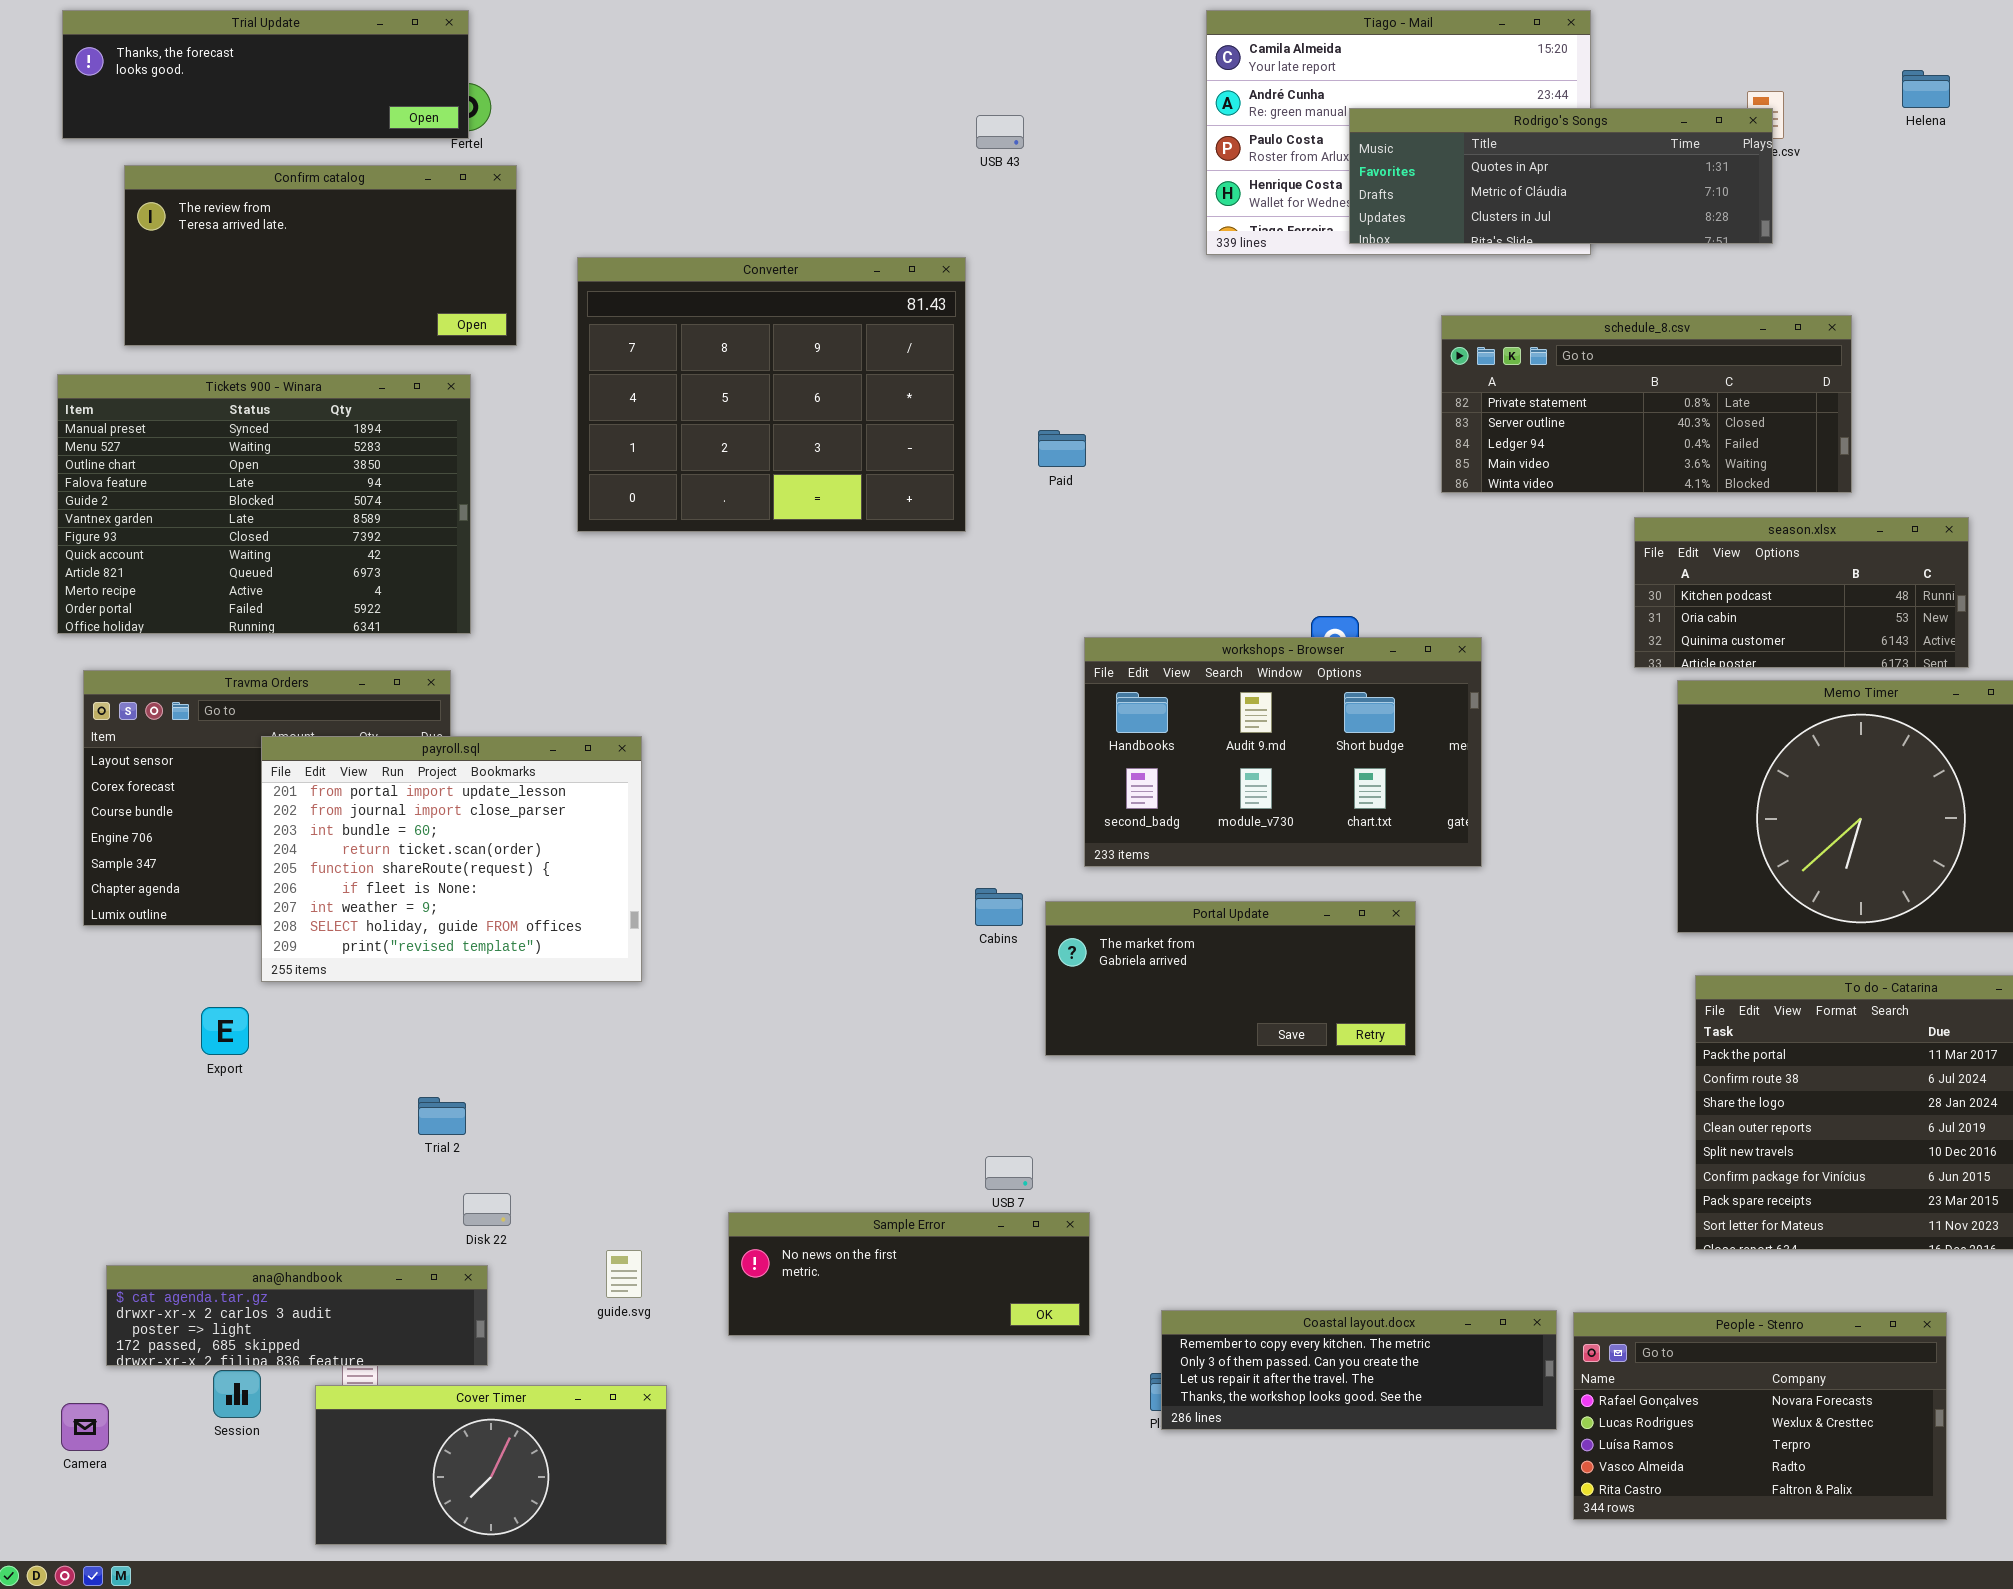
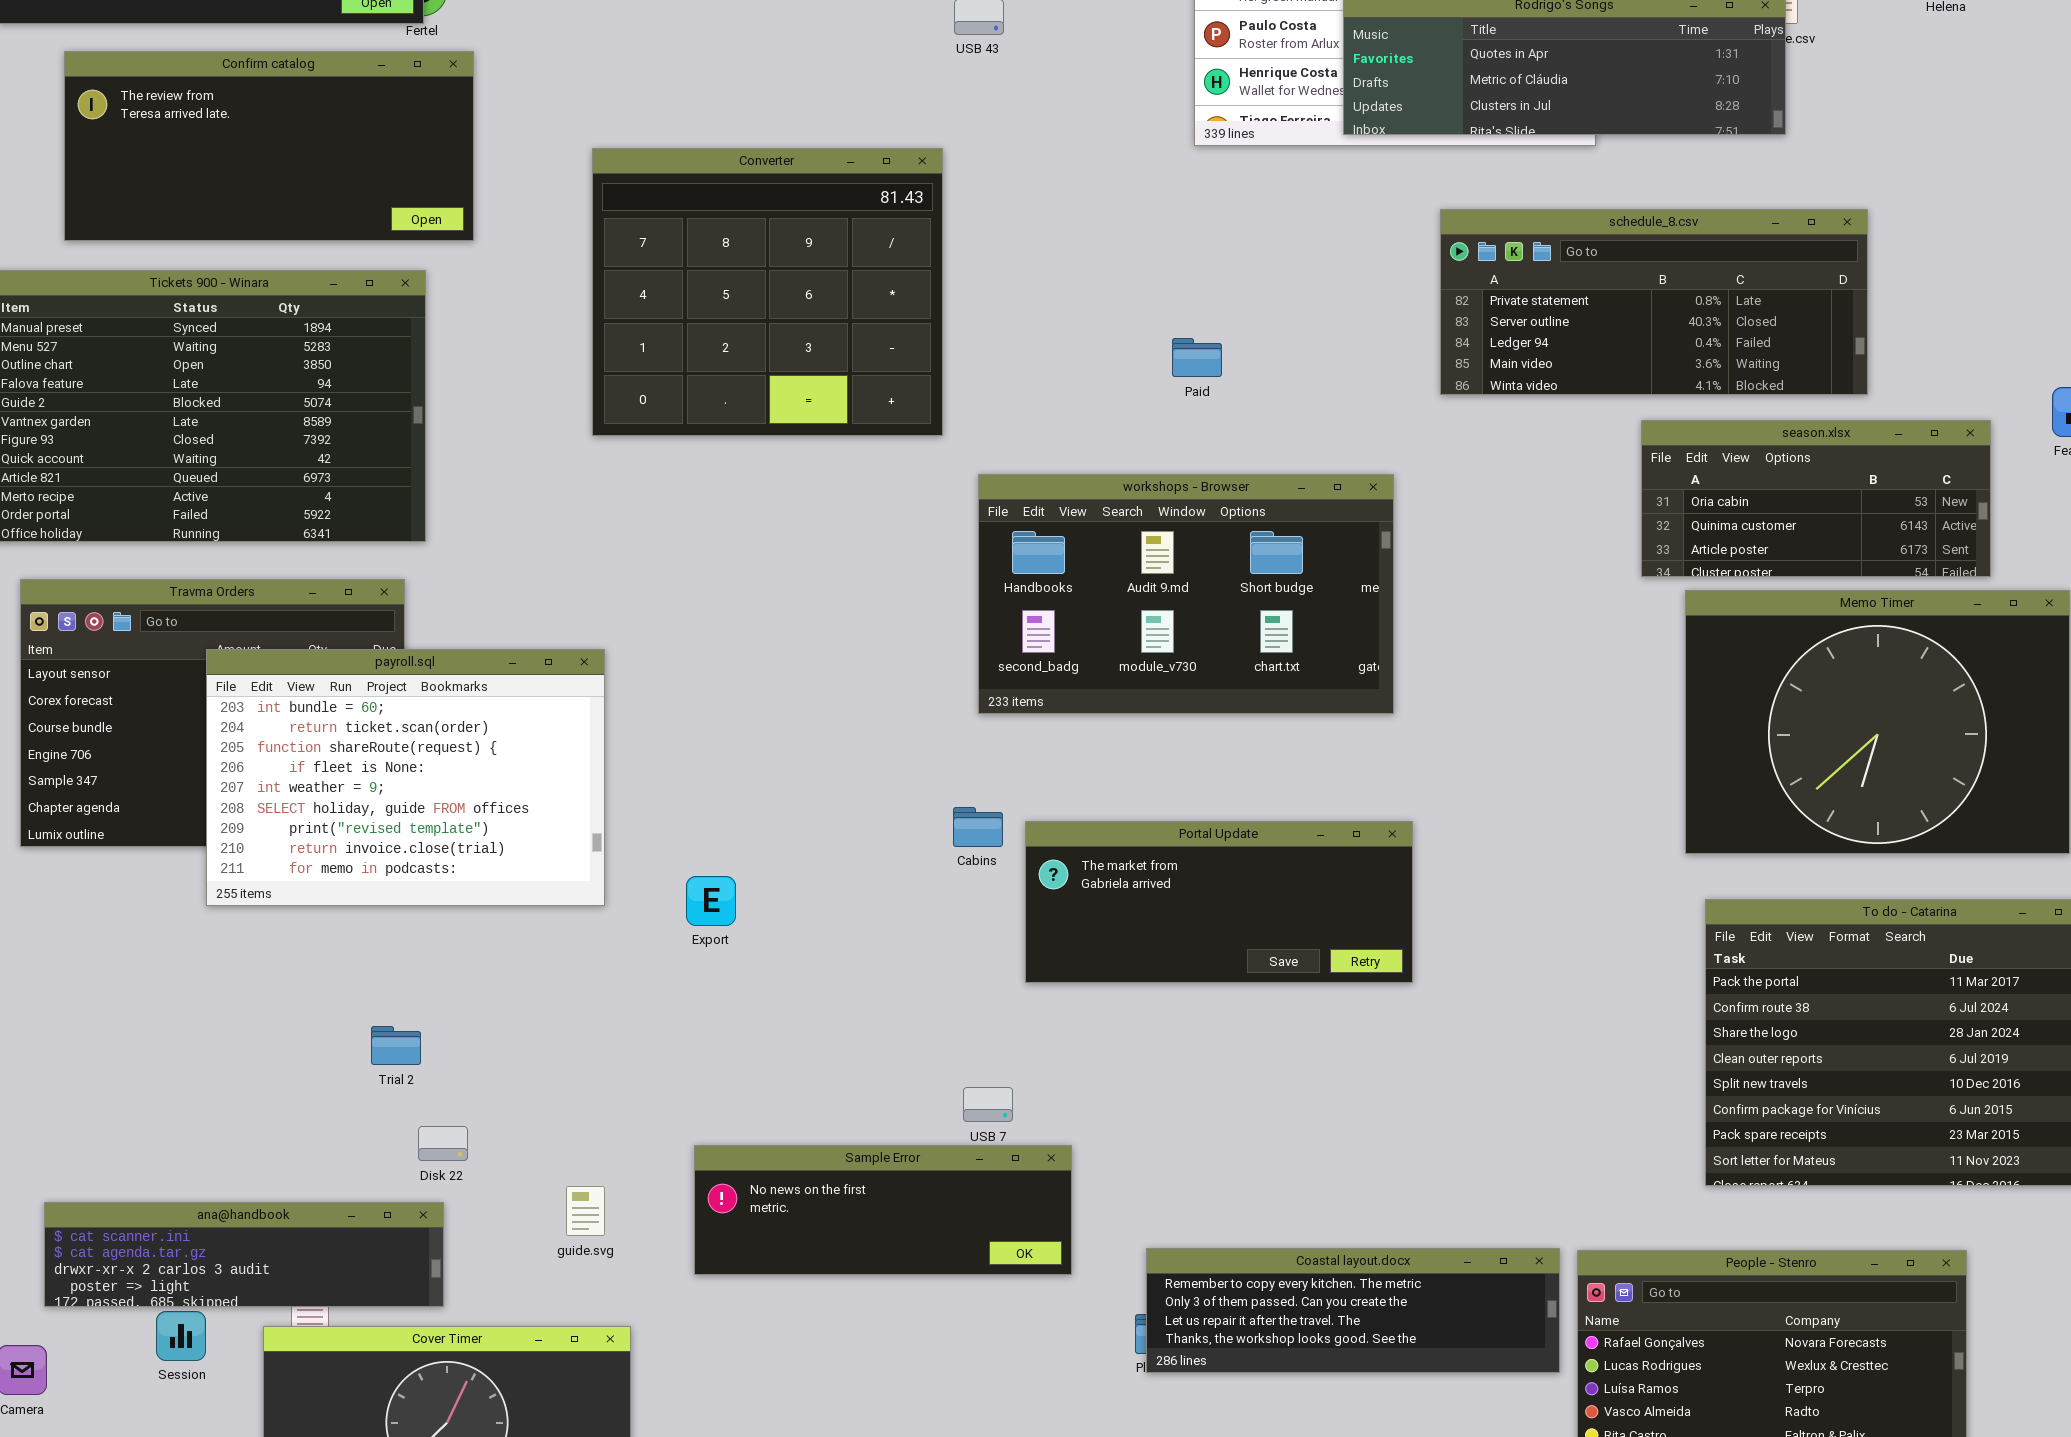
Converter: [577,257,966,532] -> [592,148,943,436], resized
Paid: [1038,430,1086,467] -> [1172,338,1222,377], moved
season.xlsx: [1634,517,1969,668] -> [1641,420,1991,577], scrolled down 1 row
workshops - Browser: [1084,637,1482,867] -> [978,474,1394,714], moved
payroll.sql: [261,736,642,982] -> [206,649,605,906], scrolled down 2 rows
Export: [201,1007,249,1055] -> [686,876,736,926], moved
ana@handbook: [106,1265,488,1366] -> [44,1202,444,1307], scrolled up 1 row

